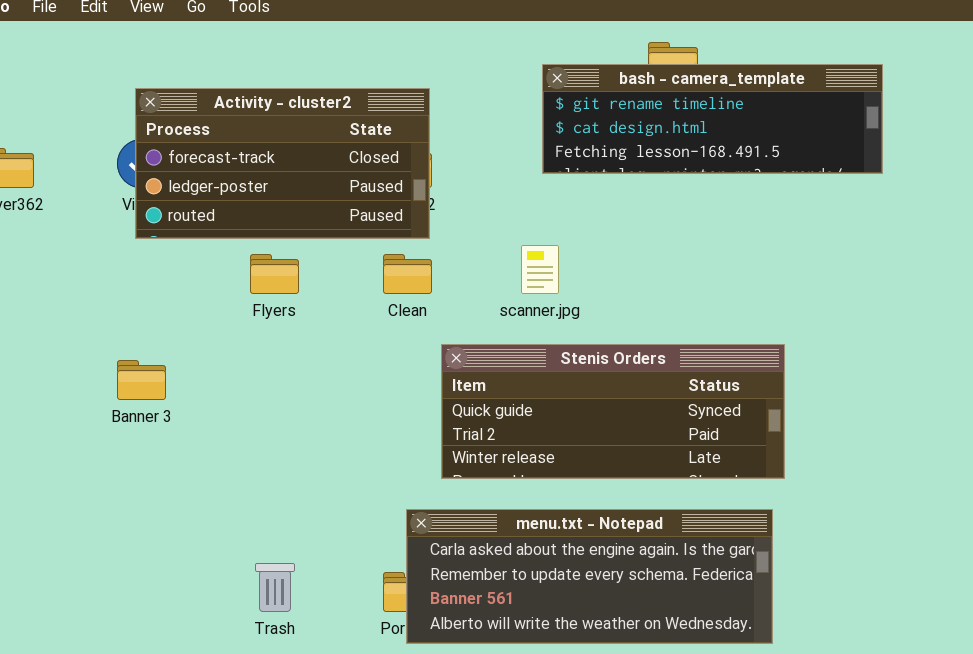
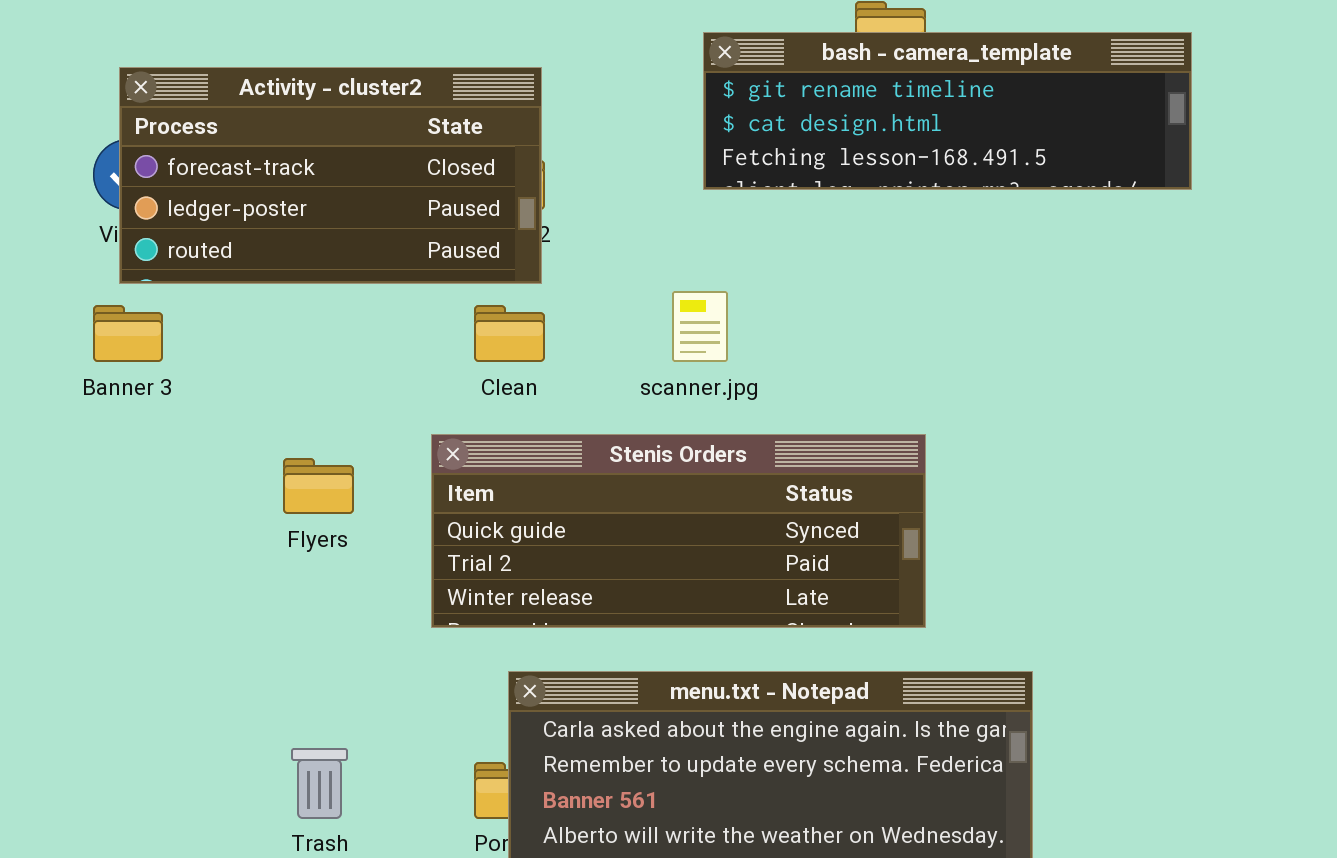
Flyers: [250,254,299,294] -> [283,458,354,514], moved
Stenis Orders: [441,344,785,479] -> [431,434,926,628], moved
Banner 3: [117,360,166,400] -> [93,305,163,362], moved

